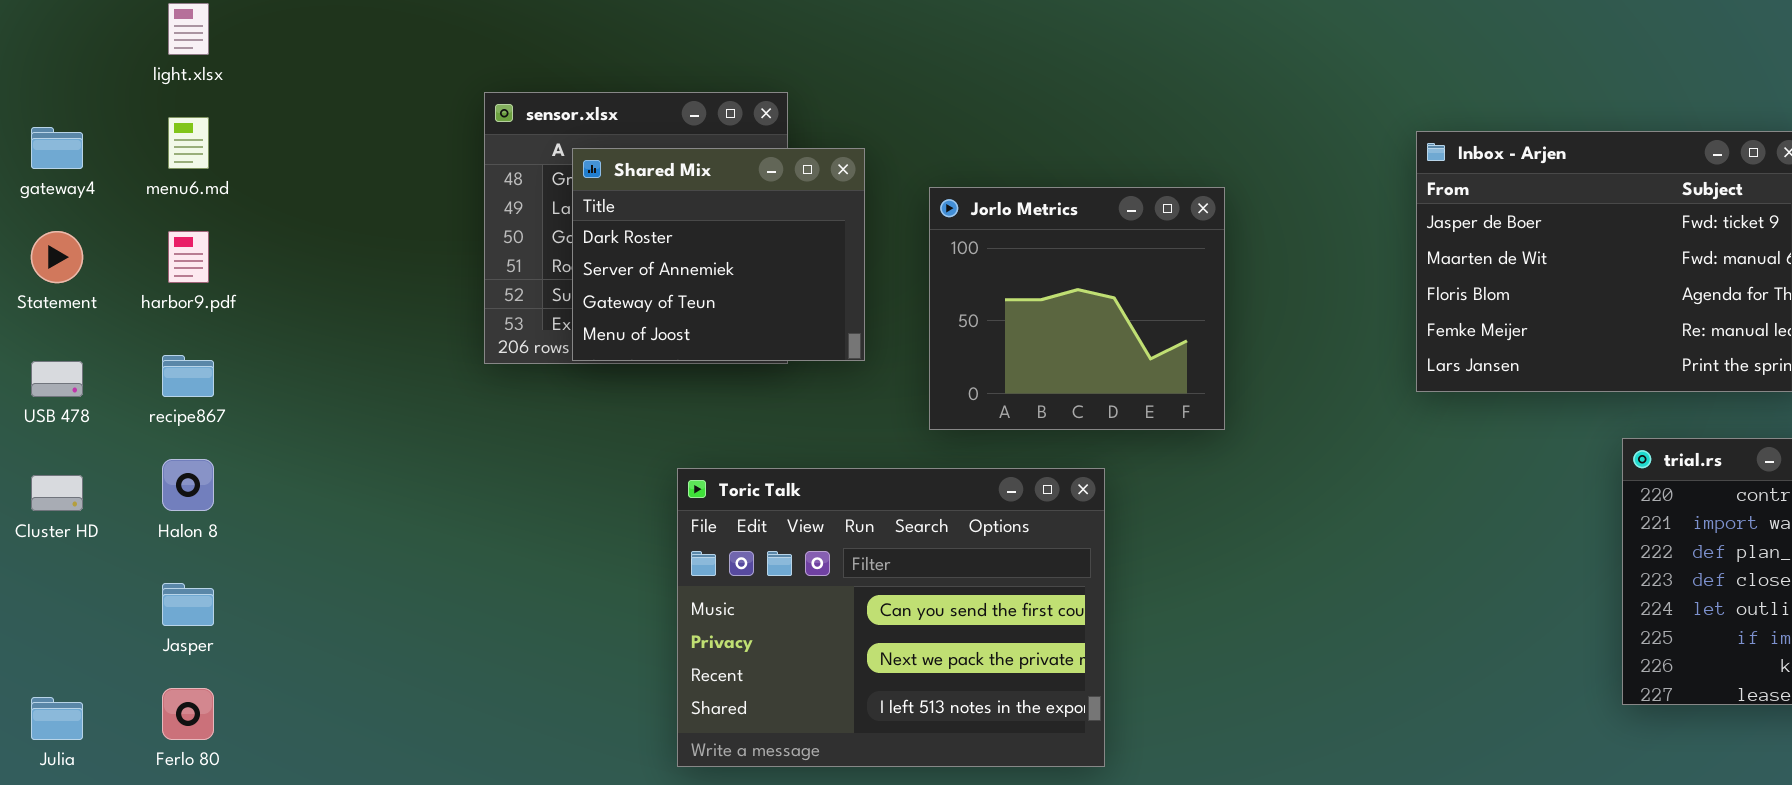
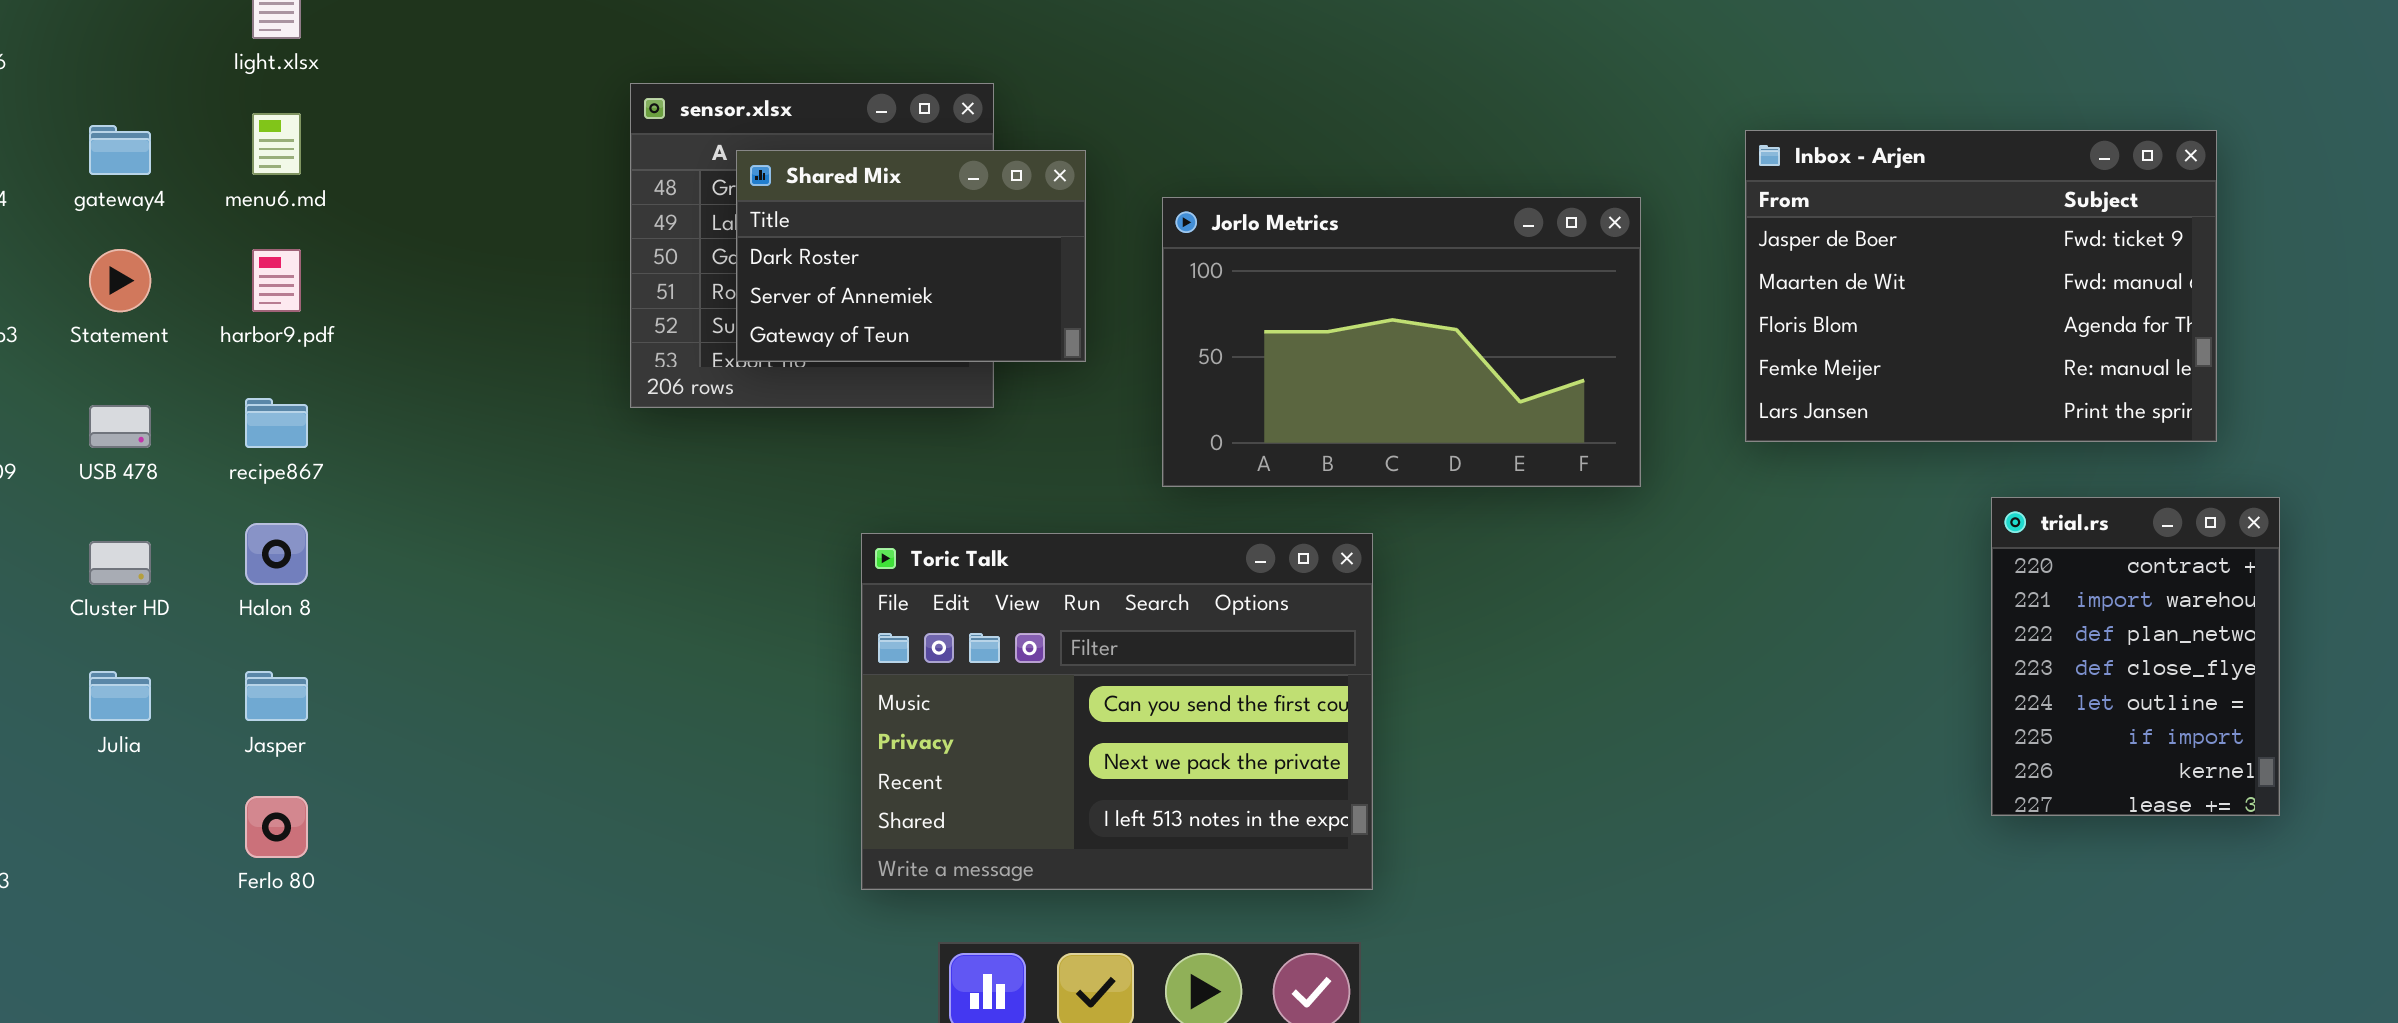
Shared Mix: [572,148,865,361] -> [736,150,1086,362], resized
Jorlo Metrics: [929,187,1225,430] -> [1162,197,1641,487], resized
Julia: [31,697,83,740] -> [89,671,151,721], moved

